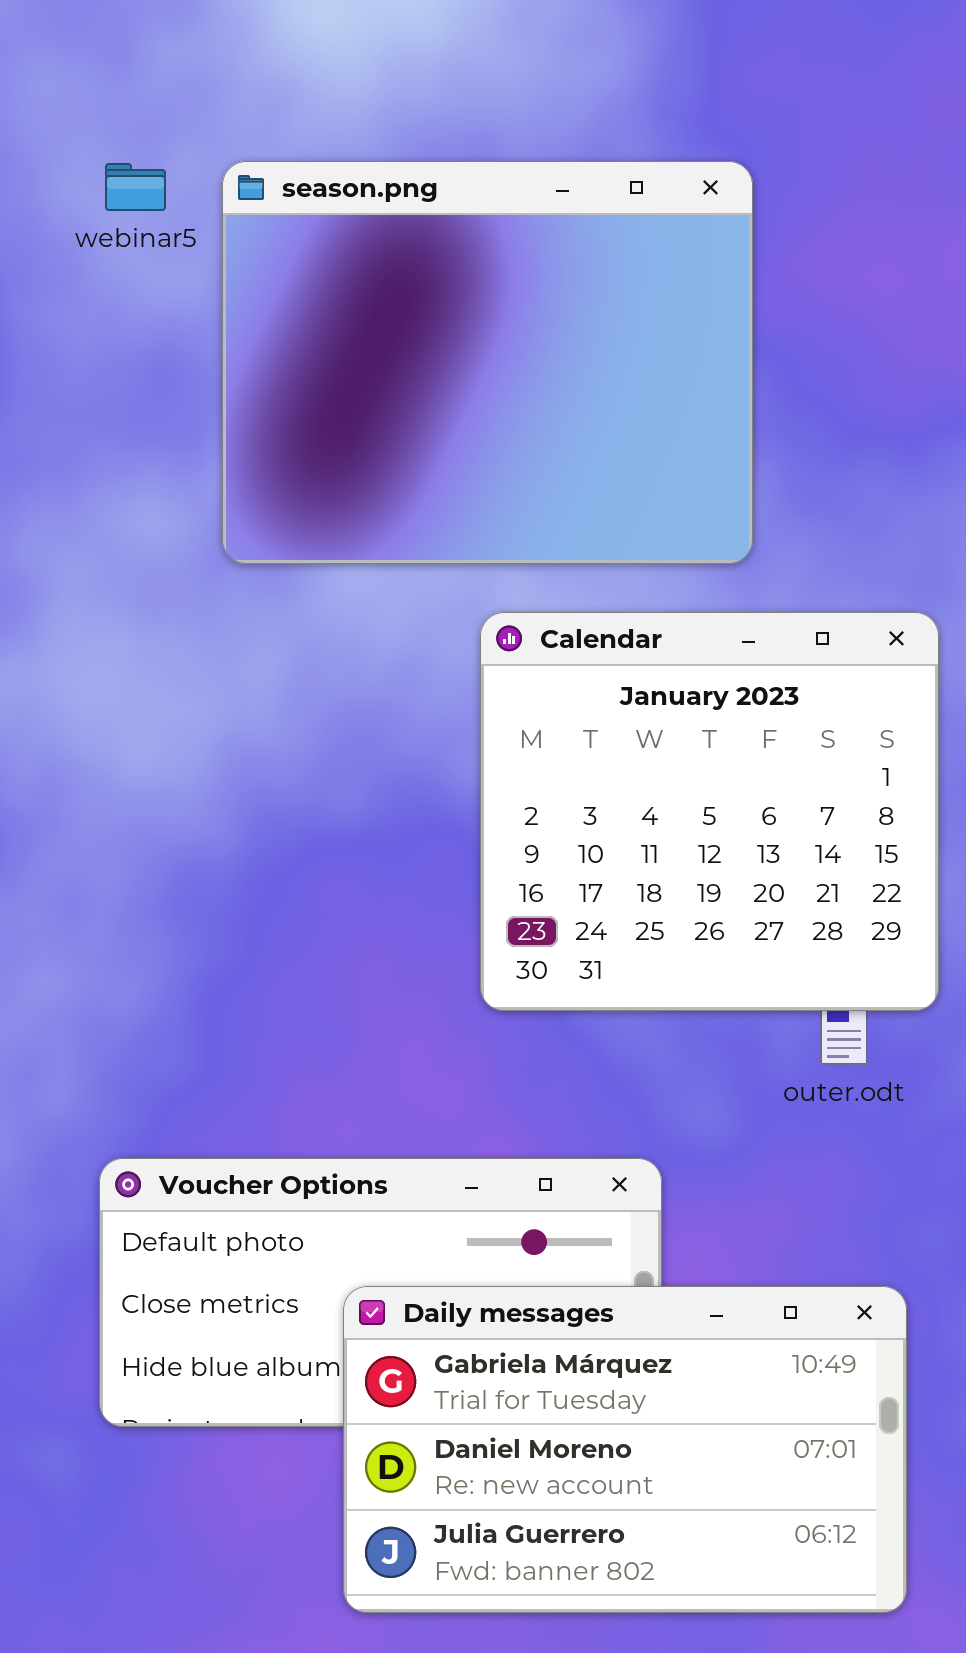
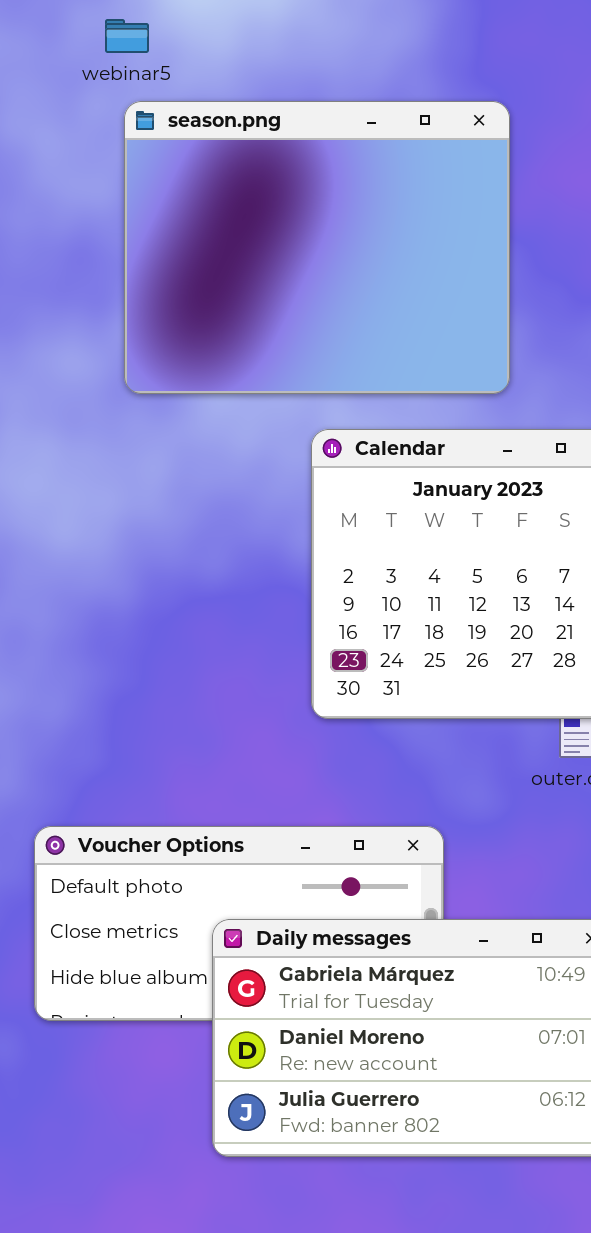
webinar5: [105,163,166,211] -> [105,19,149,53], moved

